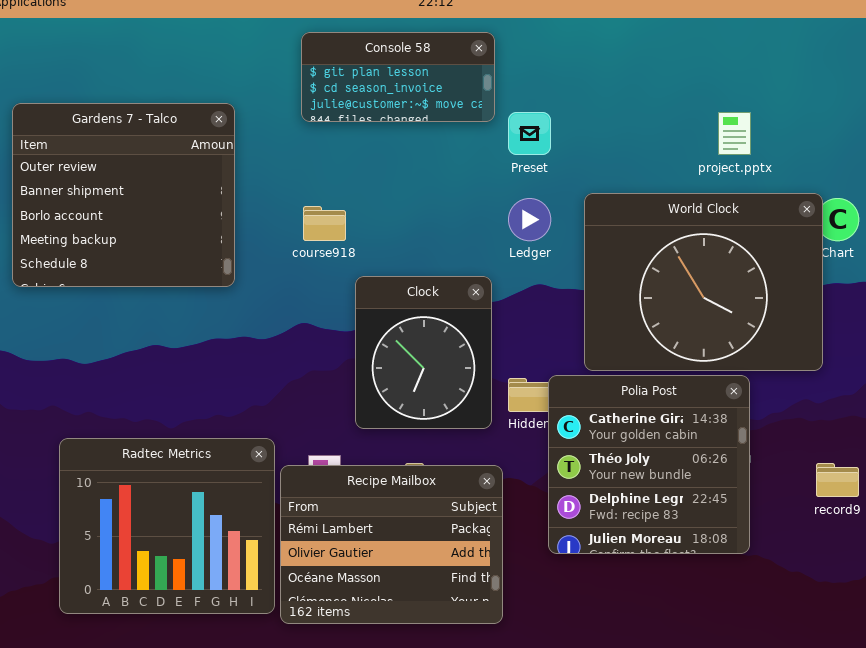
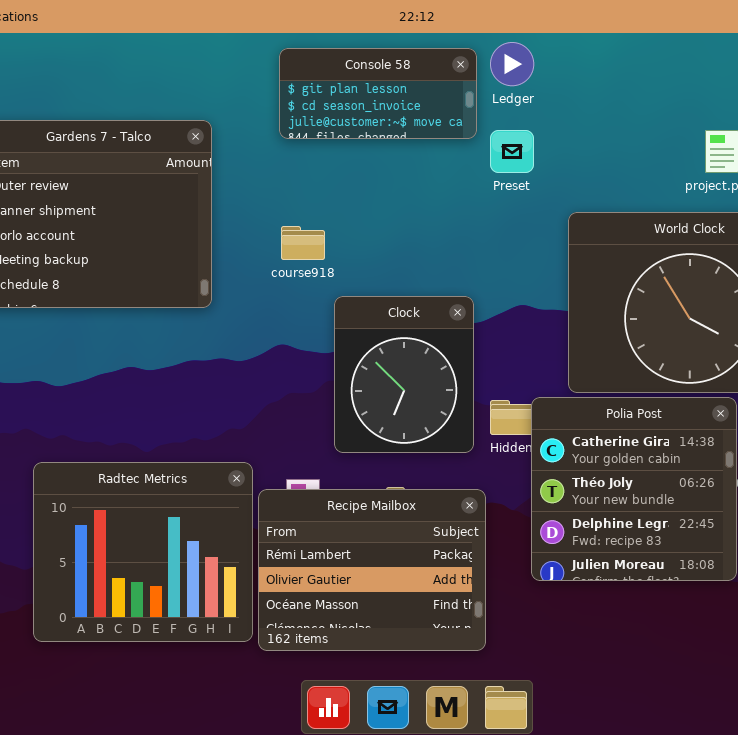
Ledger: [508,198,551,241] -> [490,42,534,86], moved

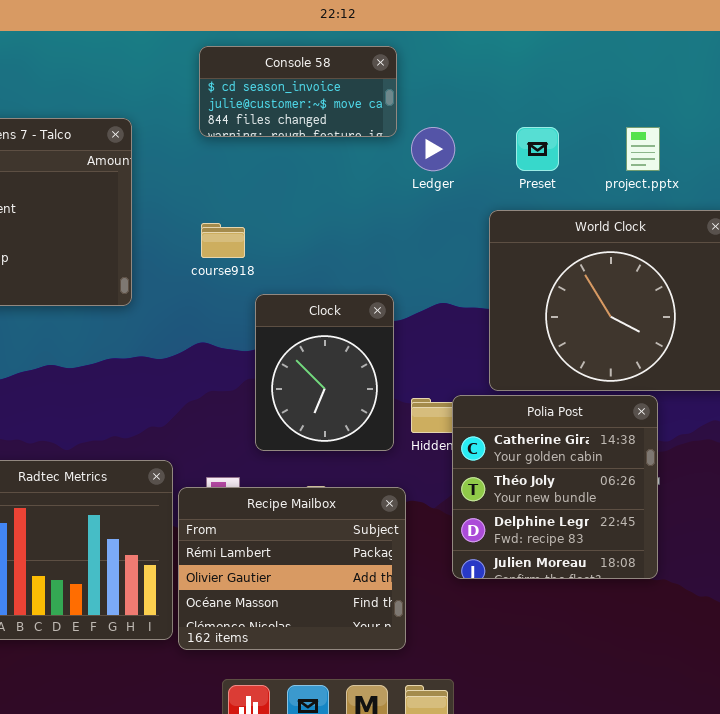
Ledger: [490,42,534,86] -> [411,127,455,171], moved
Console 58: [279,48,477,139] -> [199,46,397,137], scrolled down 1 row
Preset: [490,130,534,173] -> [516,127,559,171], moved

